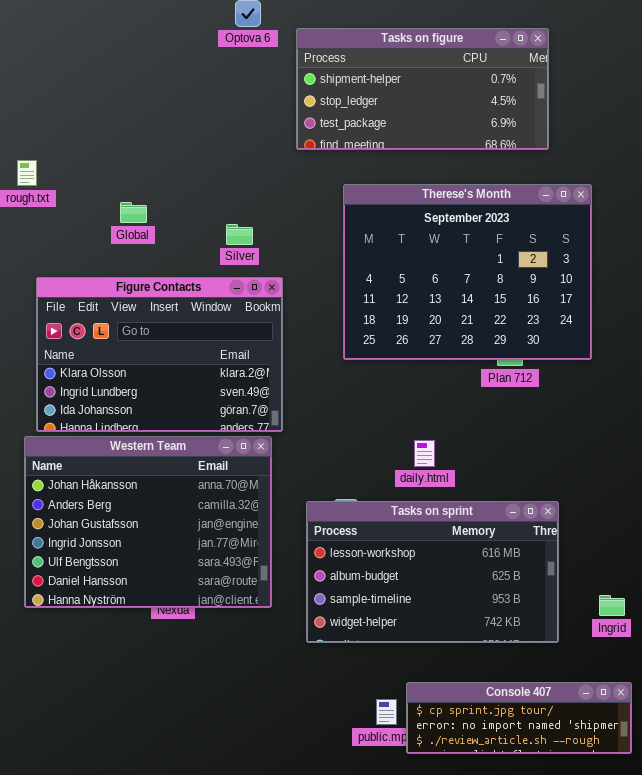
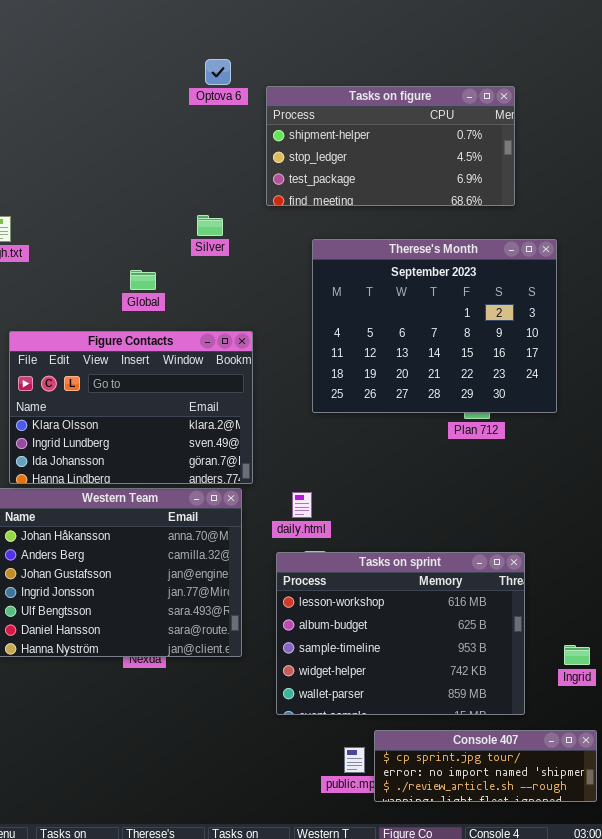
Global: [120,202,147,223] -> [130,270,156,290], moved
Silver: [226,224,253,245] -> [197,215,223,236], moved
daily.html: [414,440,435,467] -> [292,492,312,518], moved
Tasks on sprint: [306,501,559,643] -> [276,552,525,715], resized

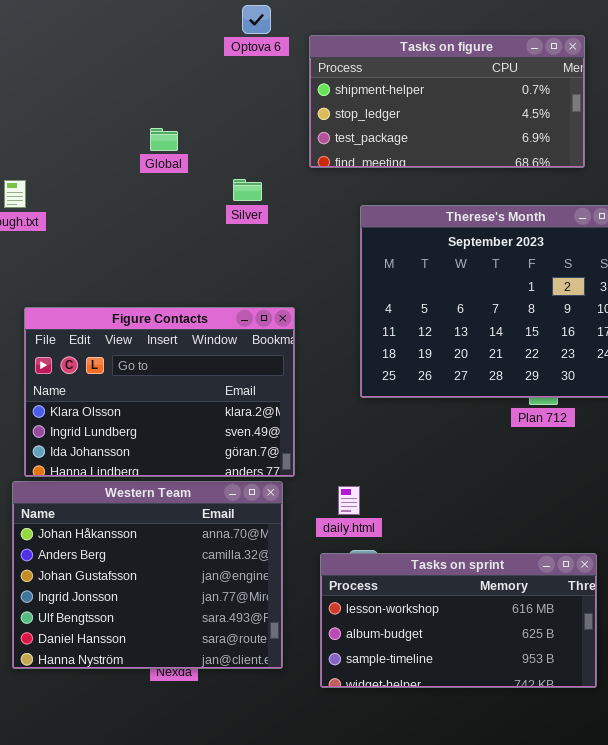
Global: [130,270,156,290] -> [150,128,178,151], moved
Tasks on sprint: [276,552,525,715] -> [320,553,597,688], resized

